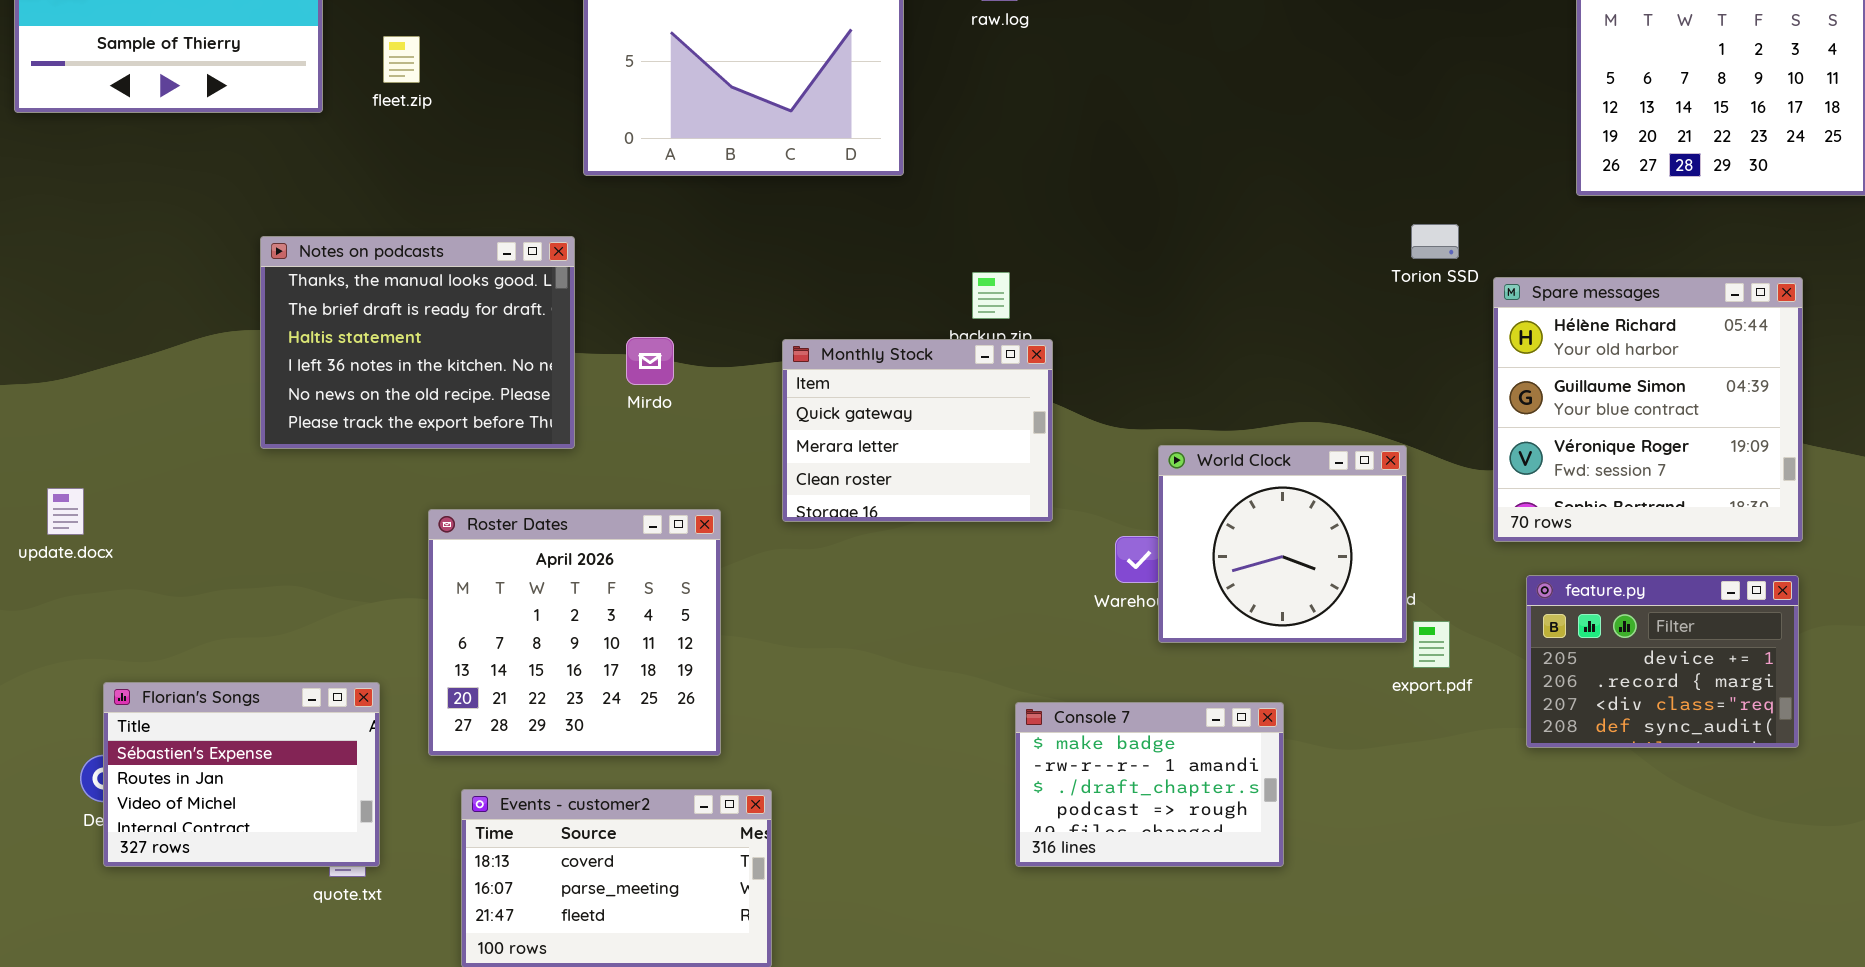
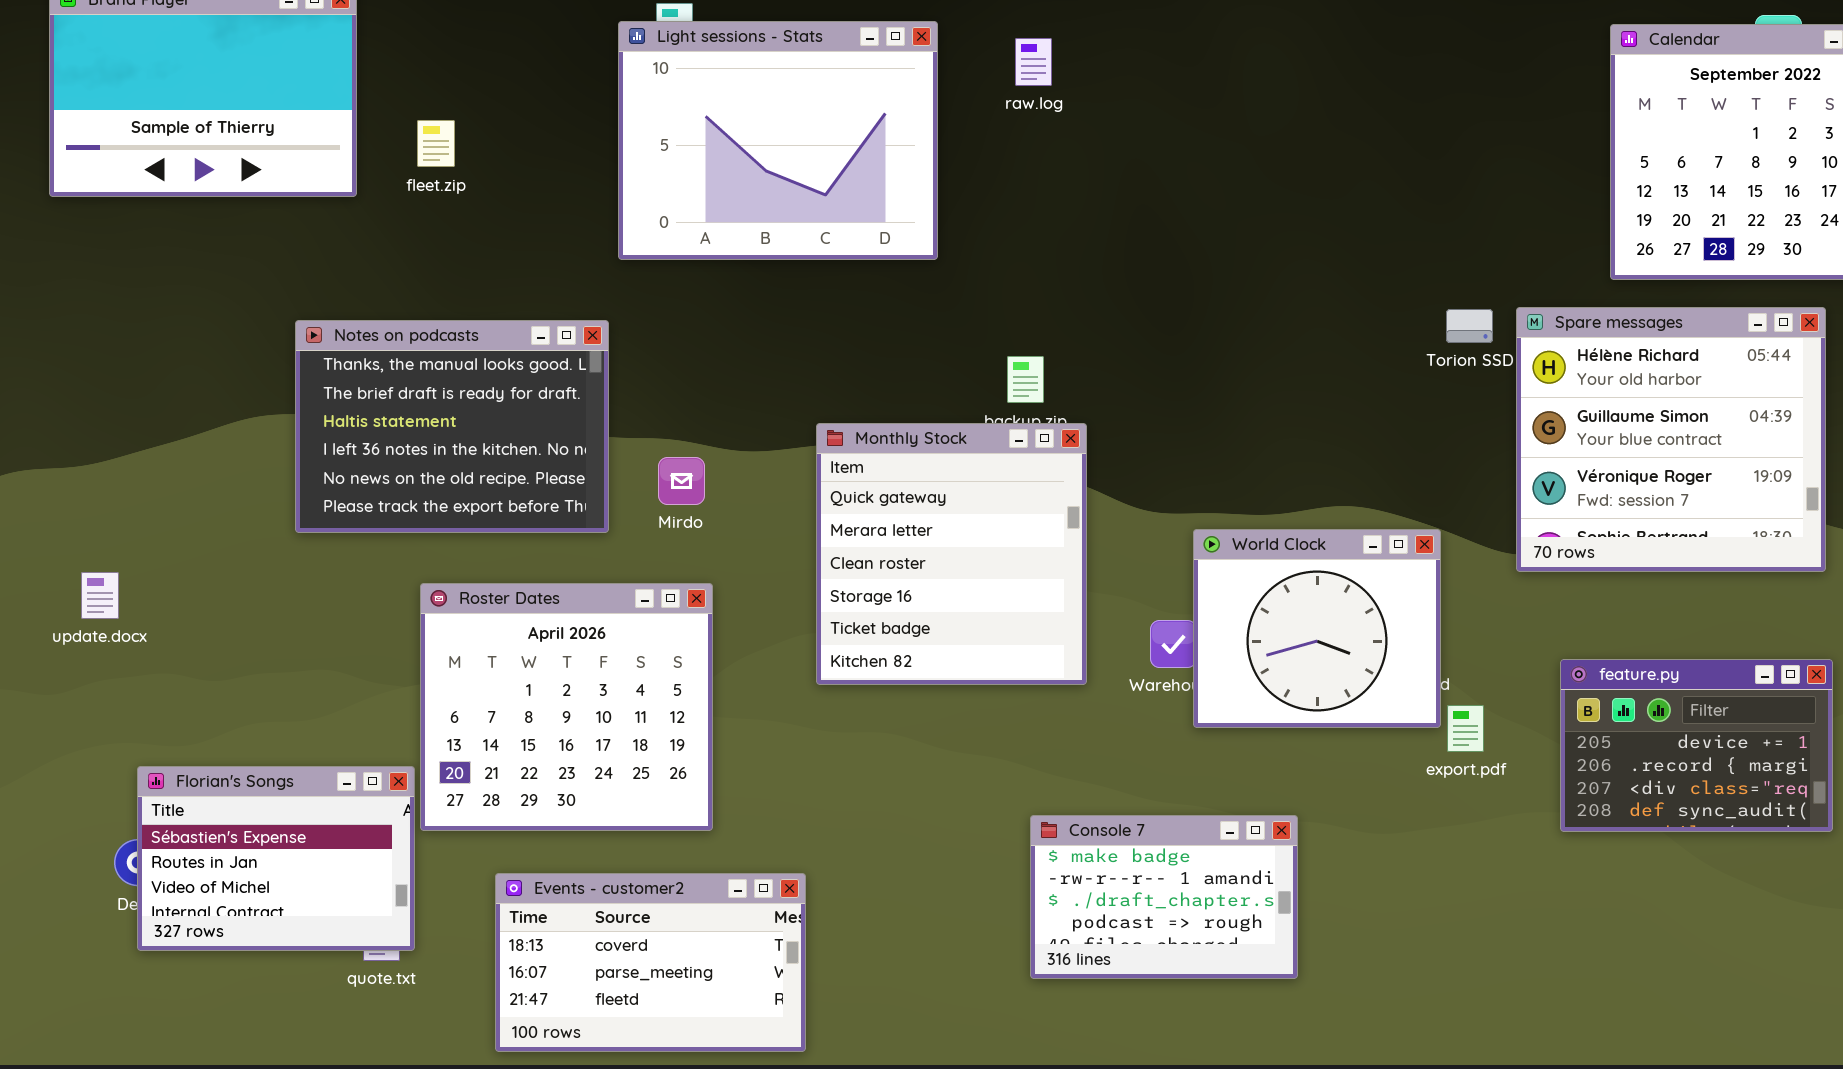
Spare messages: [1493,277,1803,542] -> [1516,307,1826,572], moved
Mirdo: [626,337,674,385] -> [658,457,705,505], moved
Monthly Stock: [782,339,1053,522] -> [816,423,1087,685], resized
Roster Dates: [428,509,721,756] -> [420,583,713,831], moved
Console 7: [1015,702,1284,867] -> [1030,815,1298,979], moved

